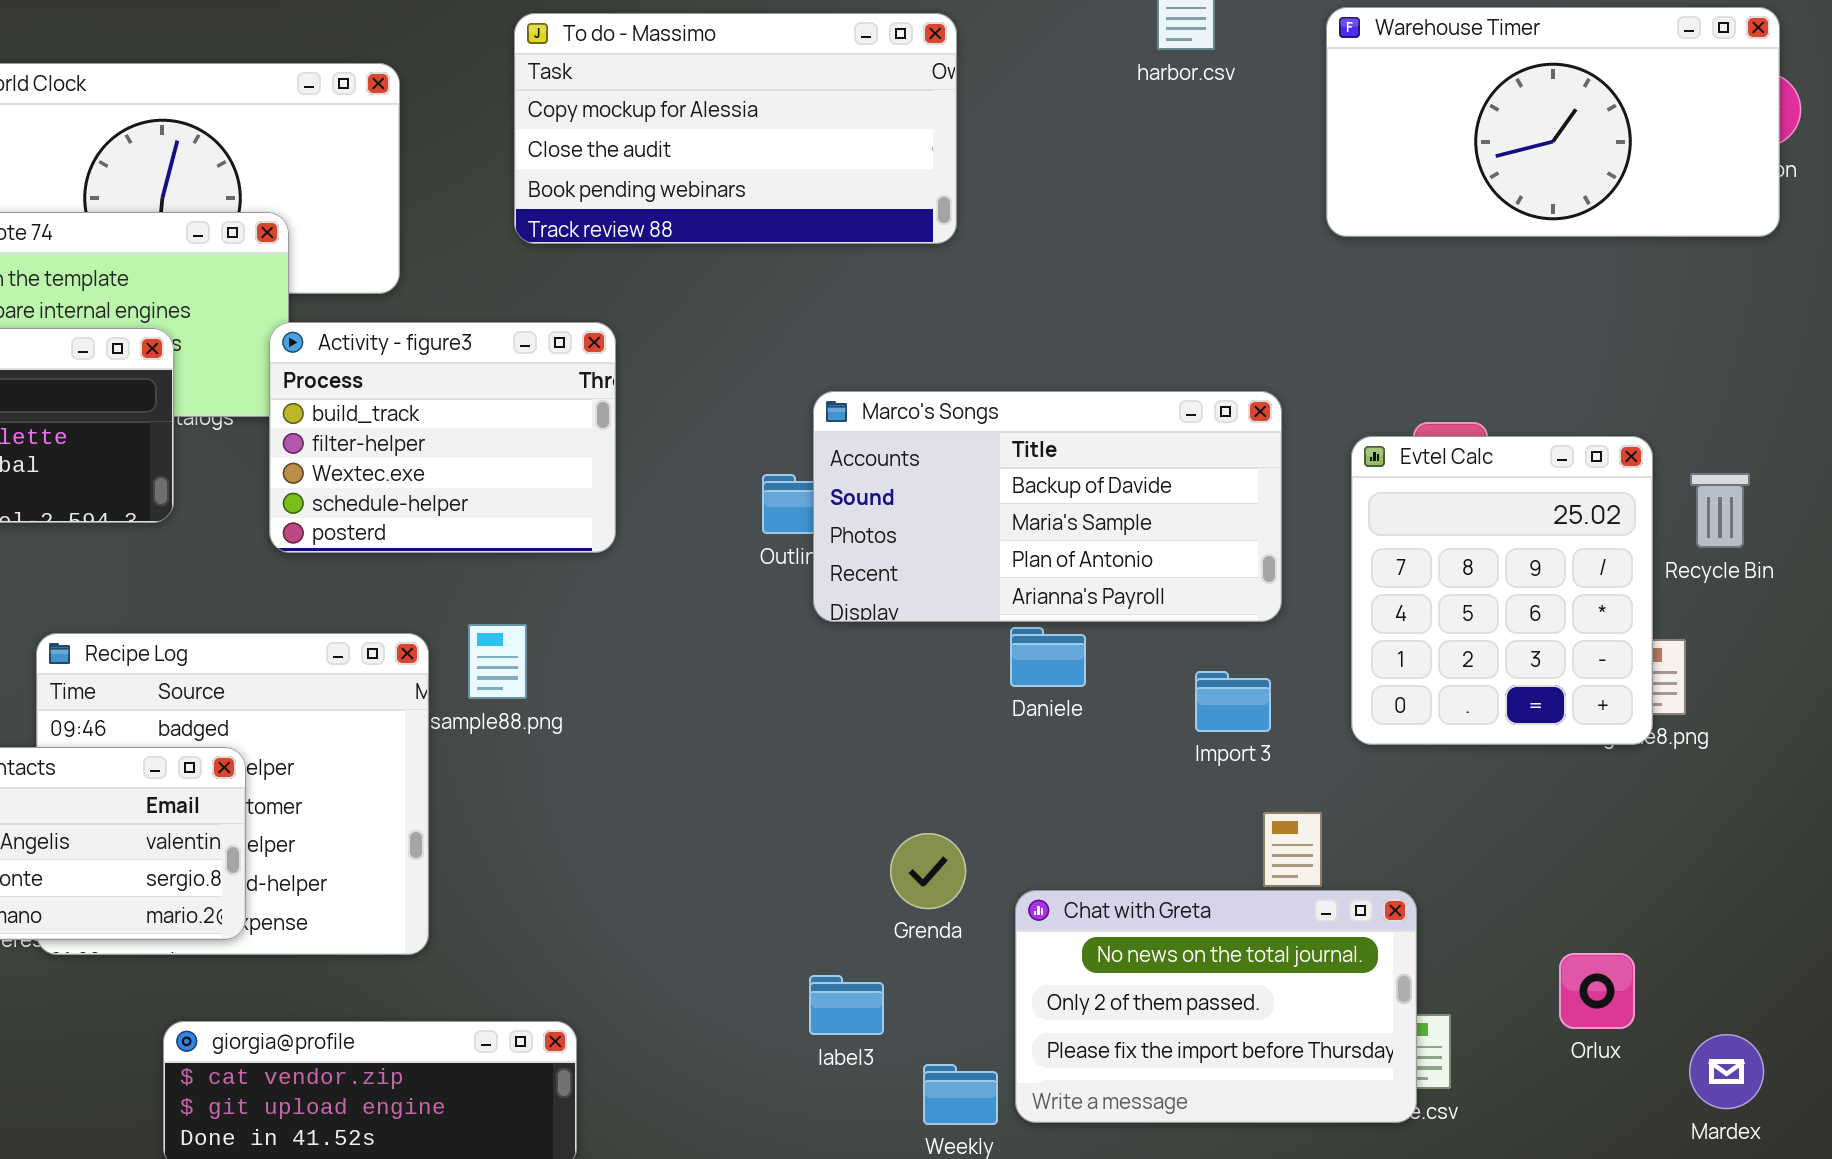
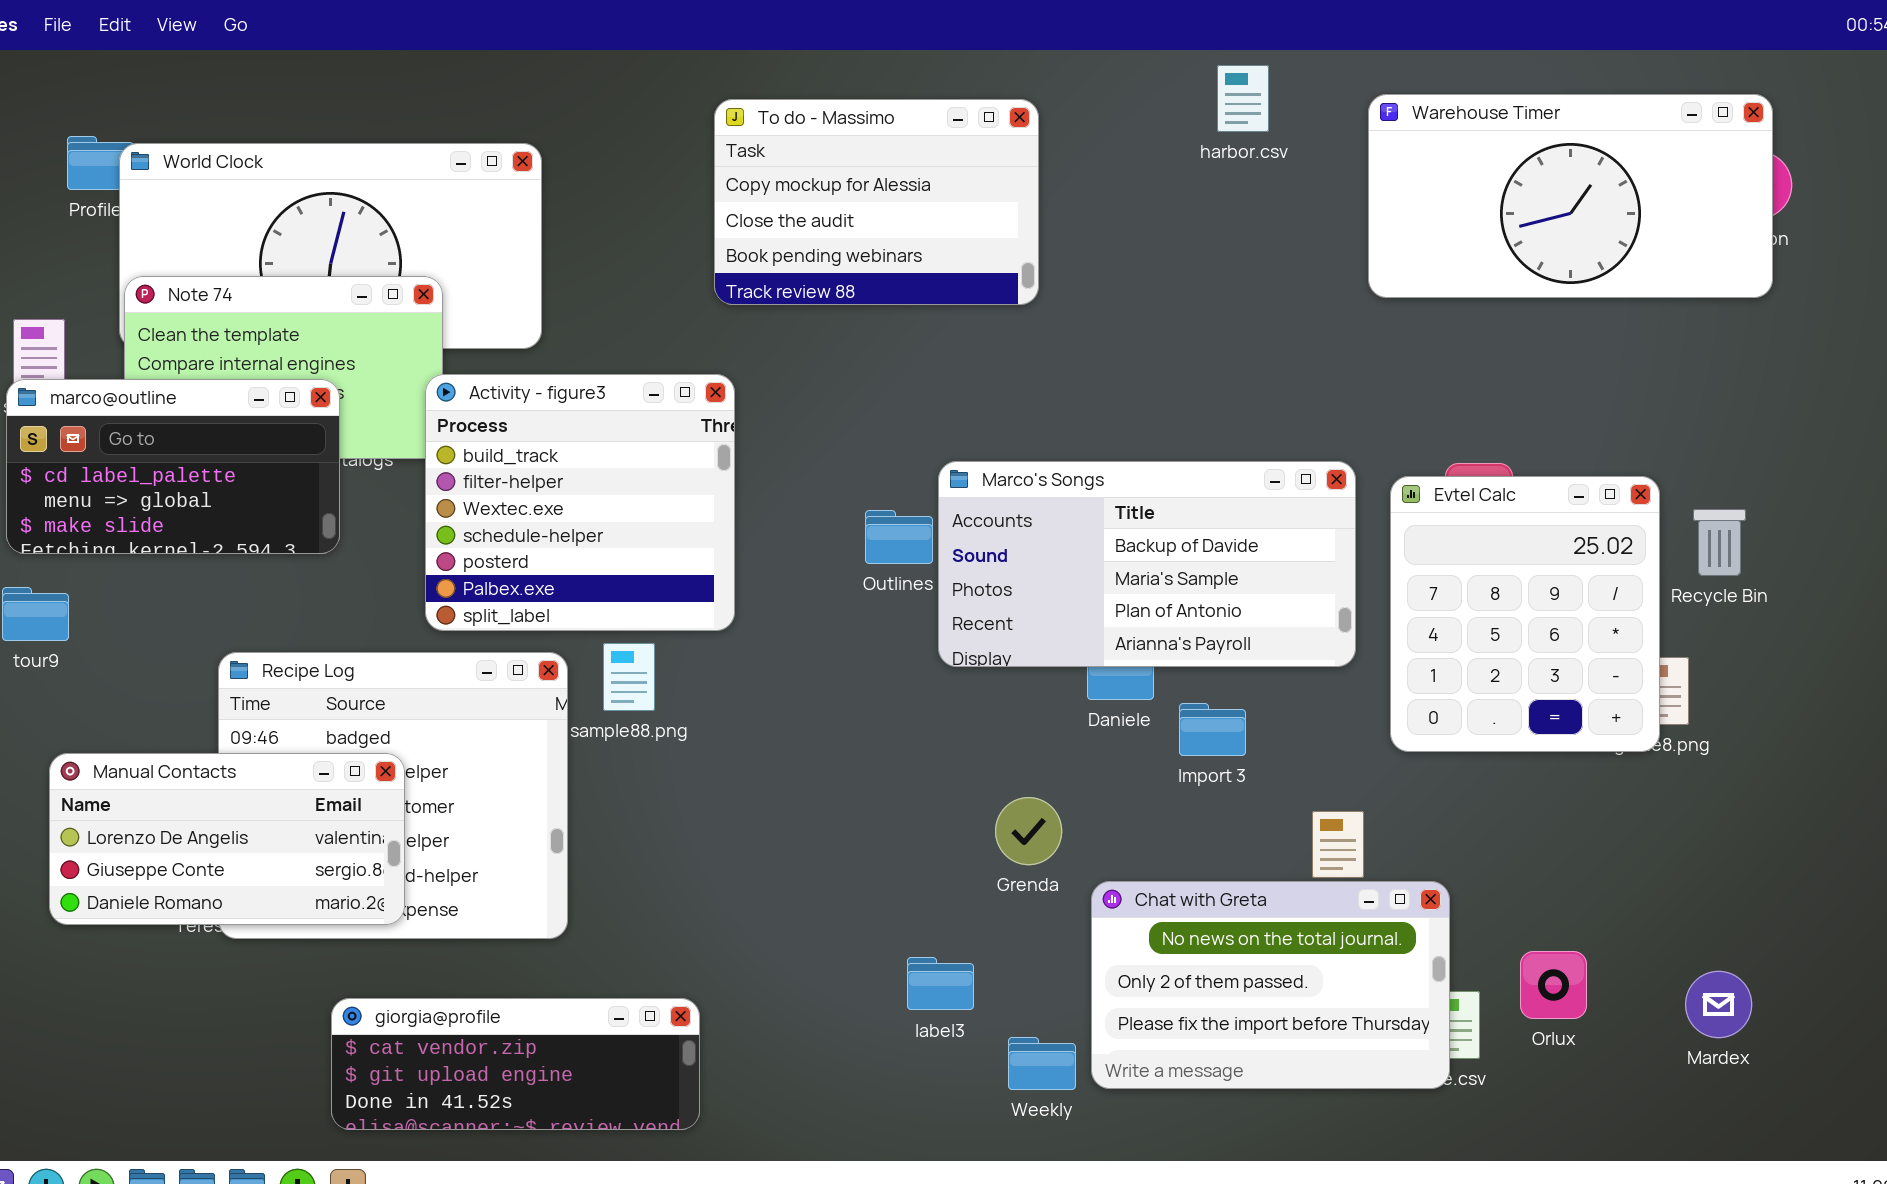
To do - Massimo: [514,13,957,244] -> [714,99,1039,305], resized
Activity - figure3: [269,322,616,553] -> [425,374,735,631], resized
Marco's Songs: [813,391,1282,622] -> [938,461,1356,667], moved
Import 3: [1195,671,1271,732] -> [1179,703,1246,756], moved
Grenda: [890,833,966,909] -> [995,797,1062,865], moved
Orlux: [1559,953,1635,1029] -> [1520,951,1587,1019], moved
Mardex: [1689,1034,1764,1109] -> [1685,971,1752,1038], moved

